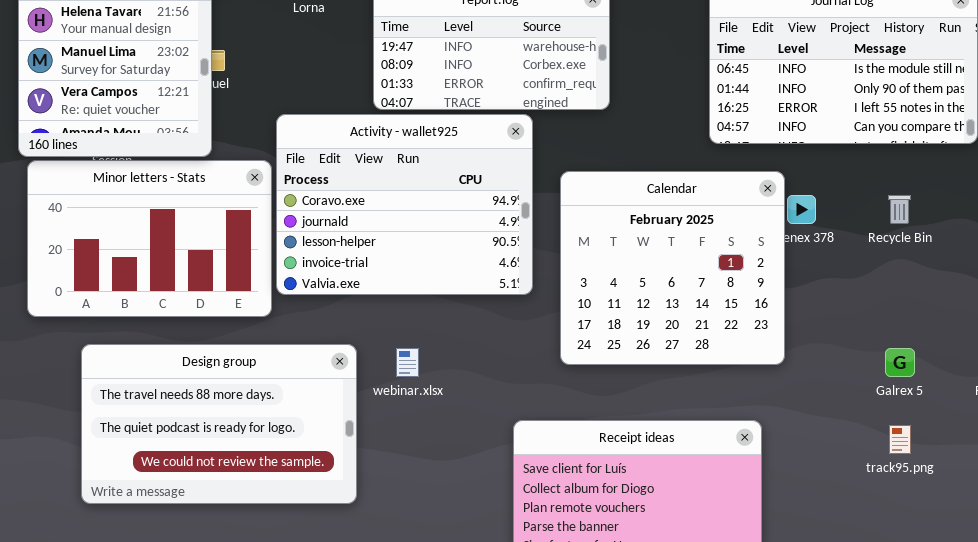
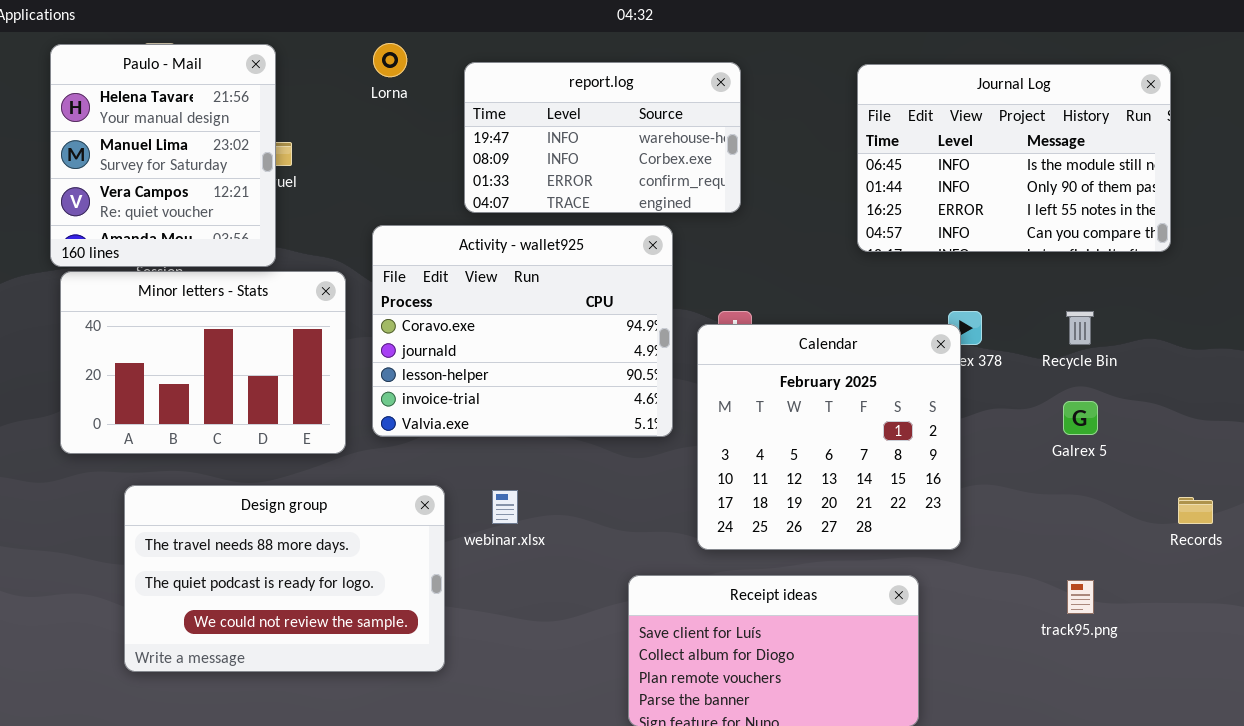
Activity - wallet925: [276,114,533,295] -> [372,225,673,437], moved
Calendar: [560,171,785,365] -> [697,324,961,550], moved
Galrex 5: [885,348,915,377] -> [1063,401,1098,435], moved

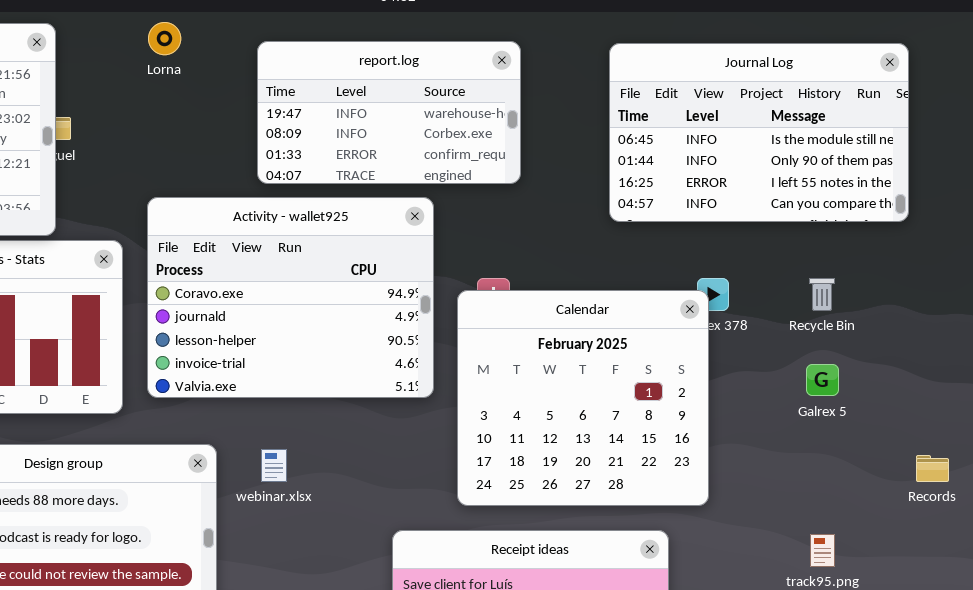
report.log: [464,62,741,213] -> [257,41,521,184], moved

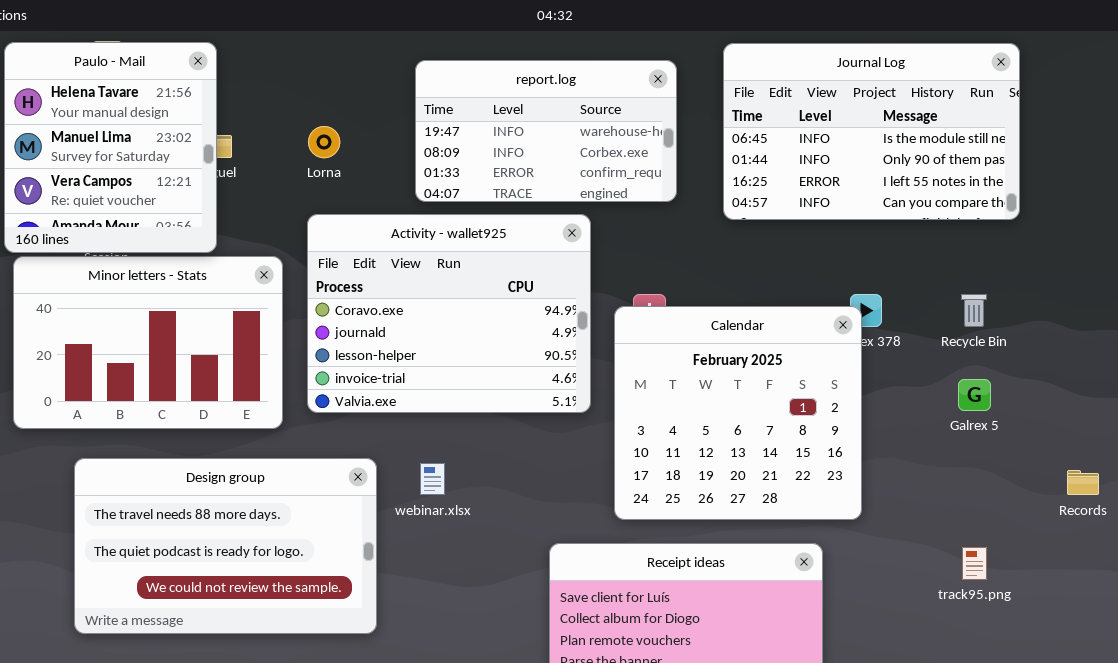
Lorna: [148,22,181,55] -> [308,126,340,158], moved
Journal Log: [609,43,909,222] -> [723,43,1020,220], moved

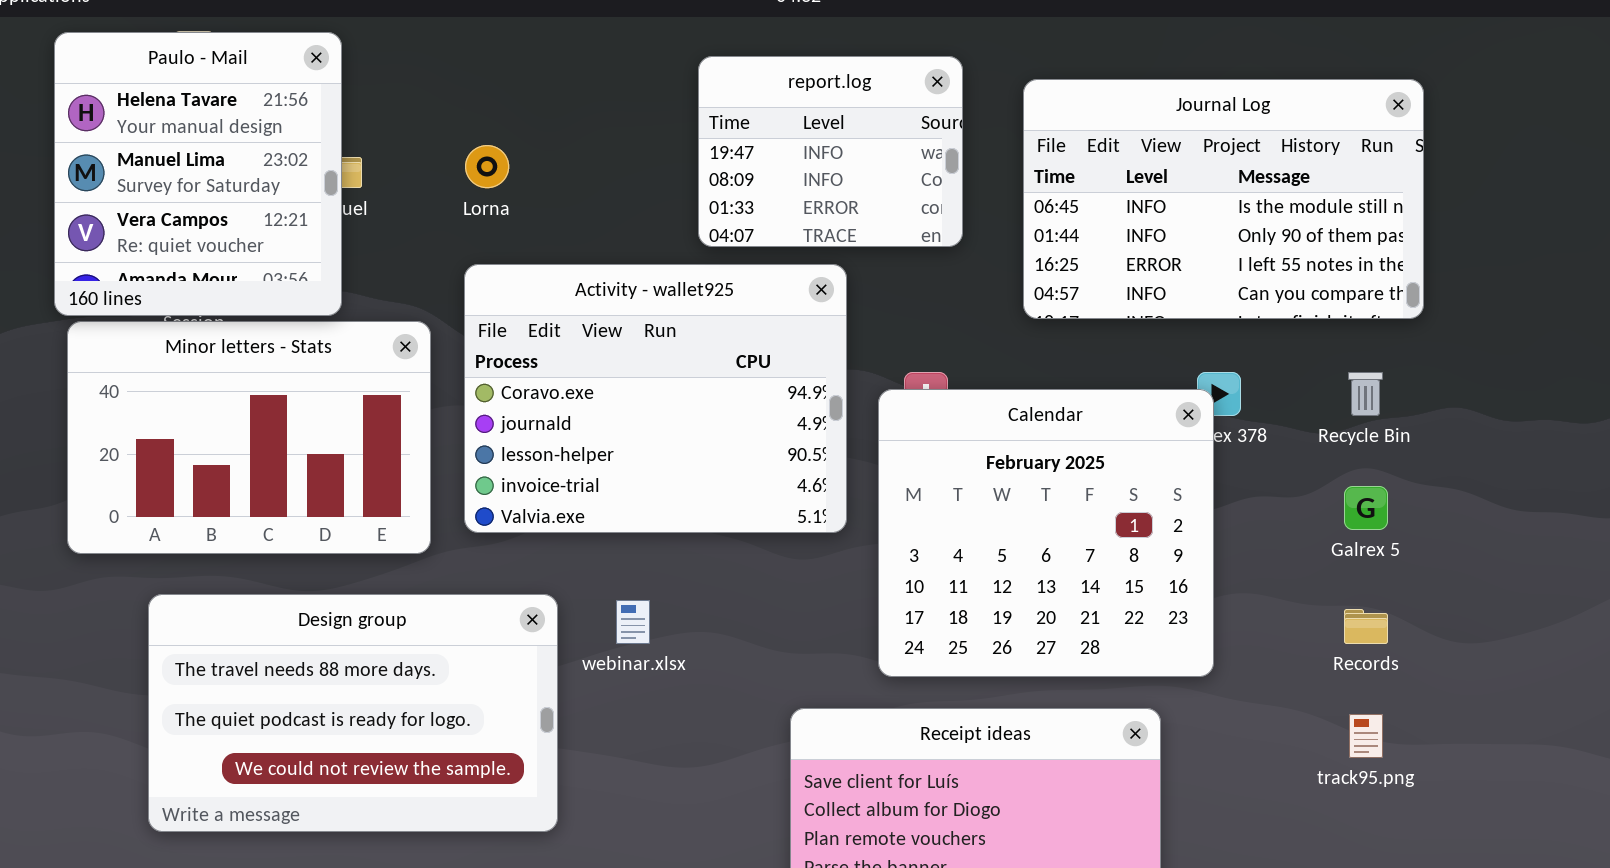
Journal Log: [723,43,1020,220] -> [1023,79,1424,319], moved
report.log: [415,60,677,202] -> [698,56,963,247], resized
Records: [1067,470,1099,495] -> [1344,609,1388,644], moved

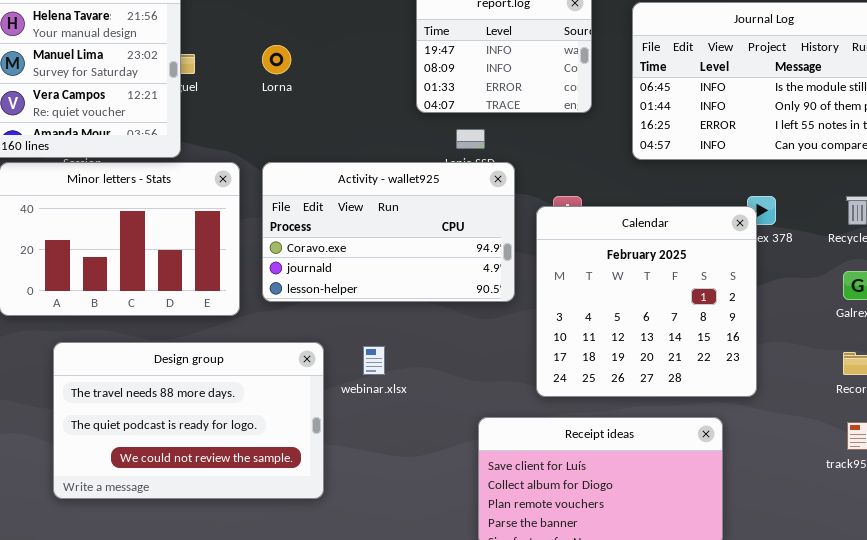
Activity - wallet925: [464,264,847,533] -> [262,162,515,302], resized

